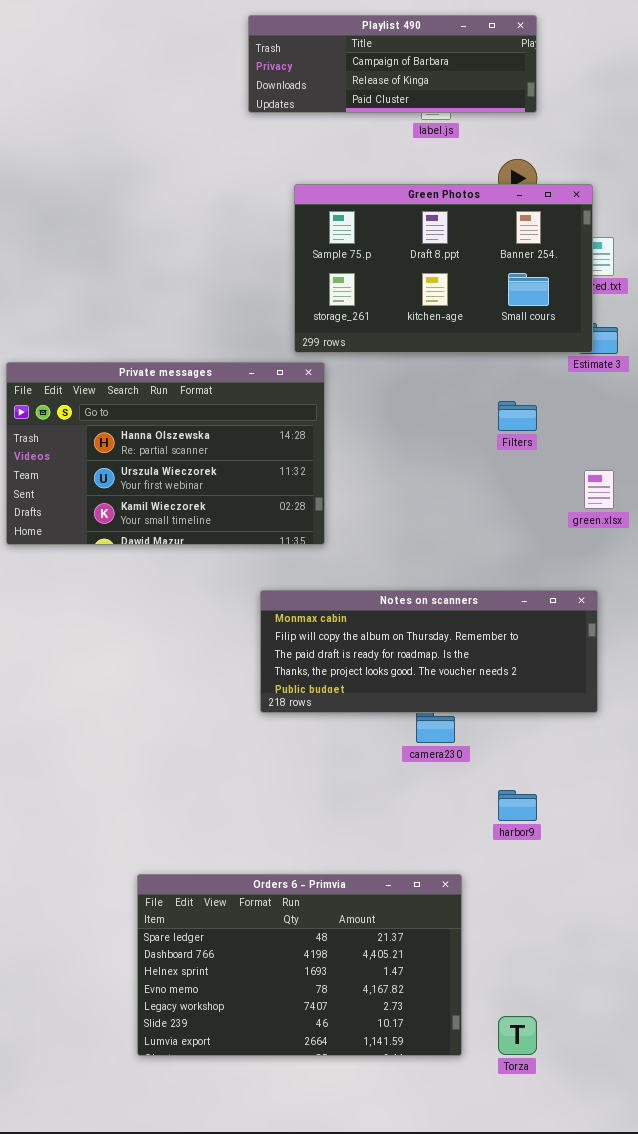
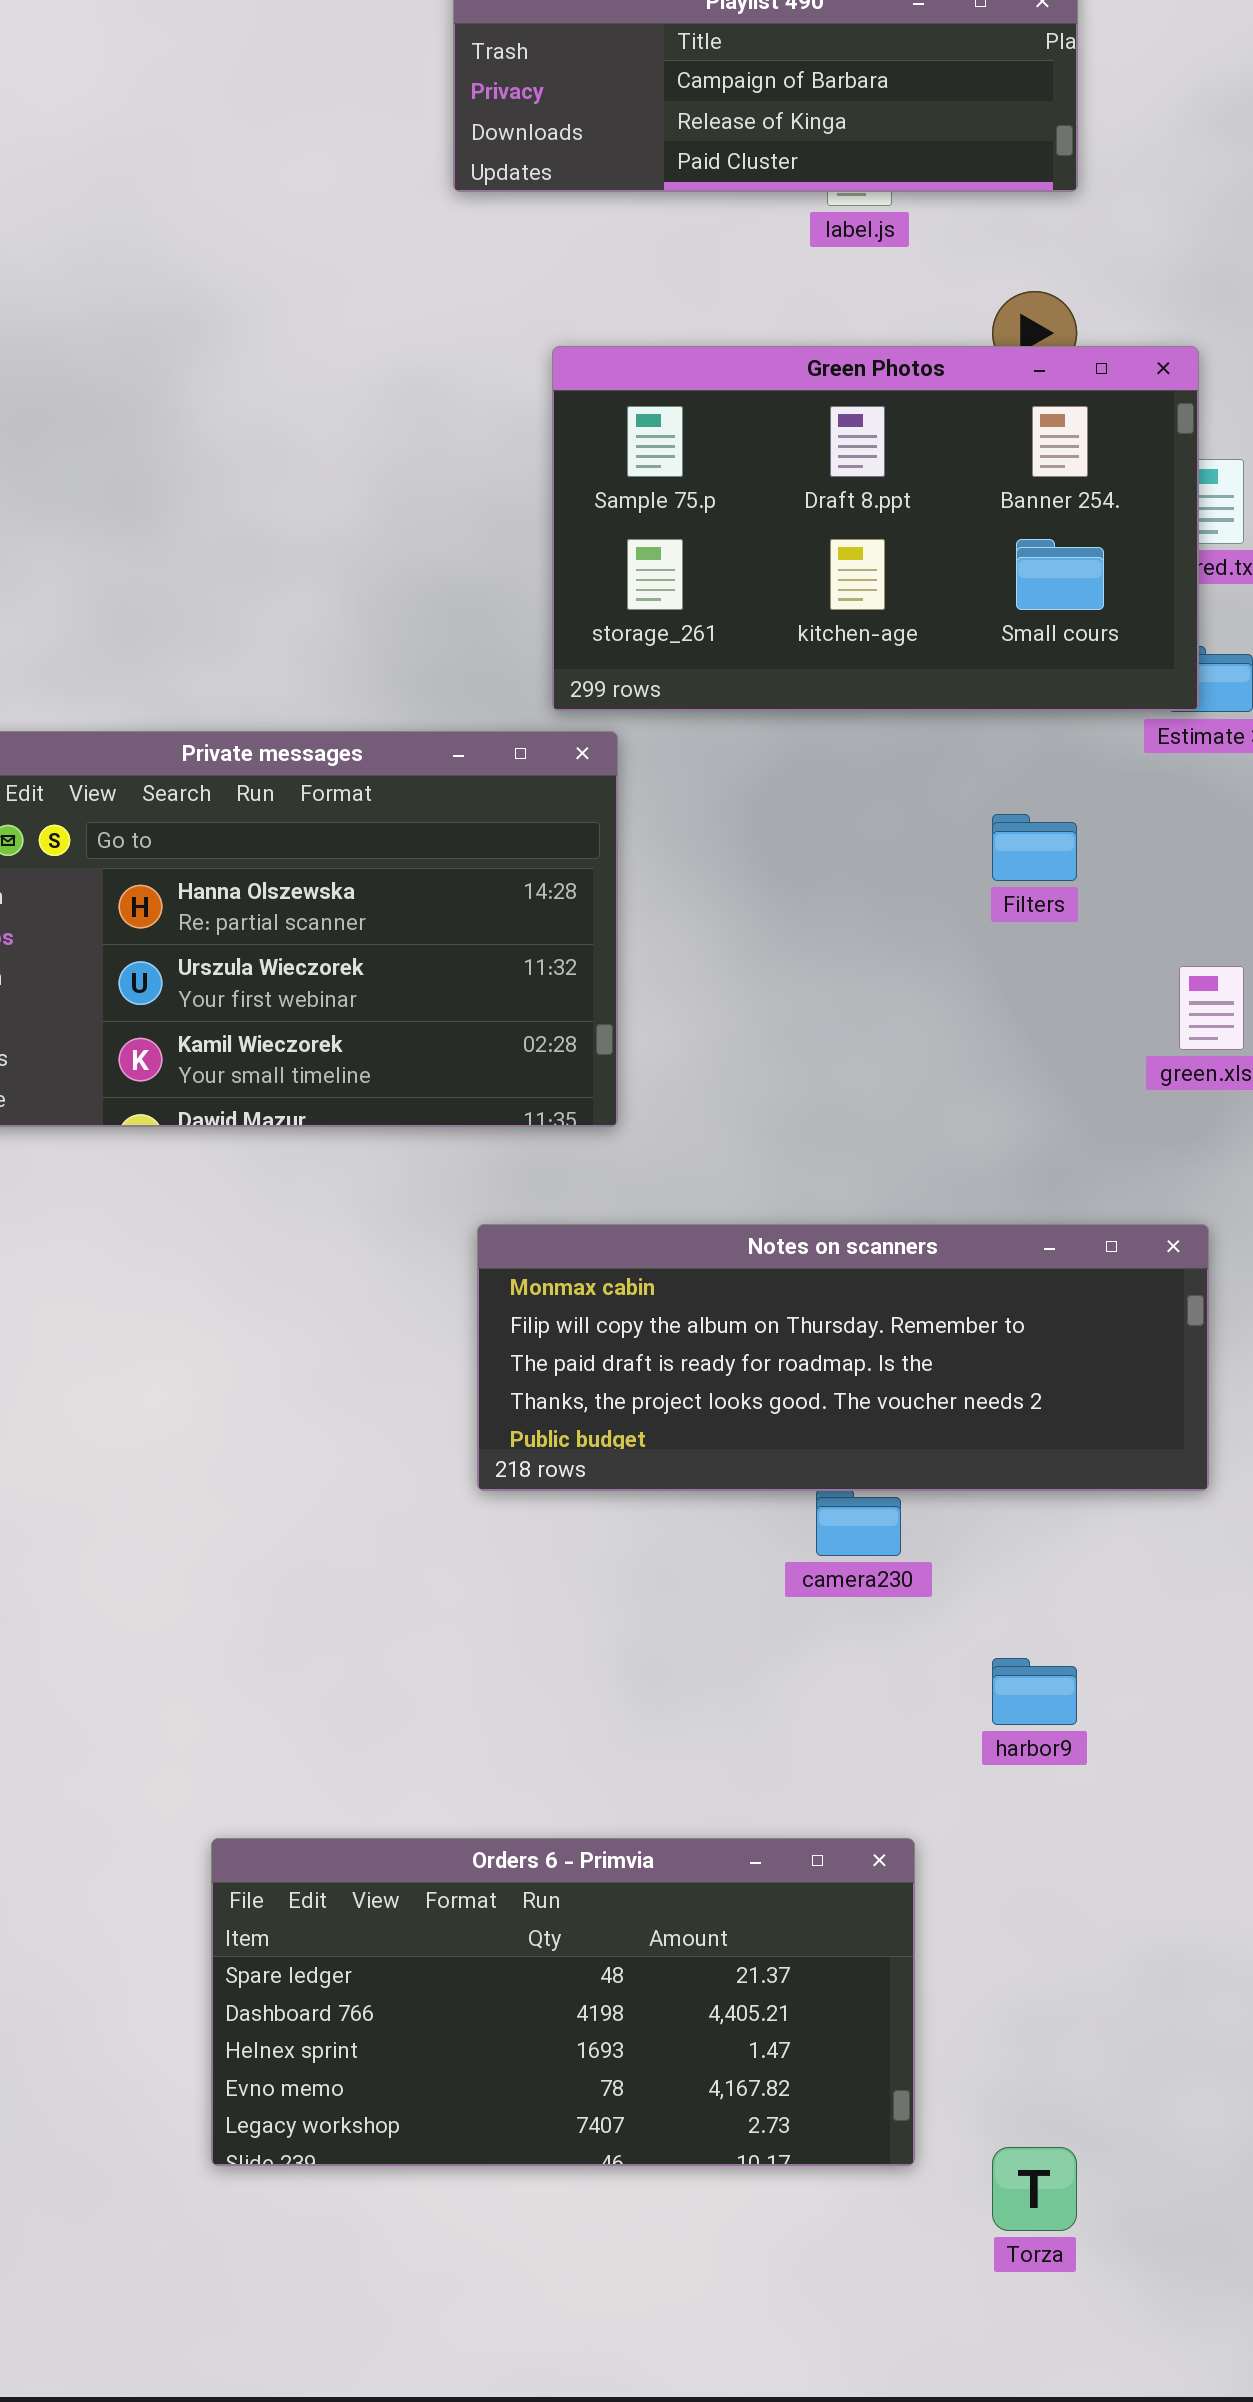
Orders 6 - Primvia: [137,874,462,1056] -> [211,1838,915,2166], resized

